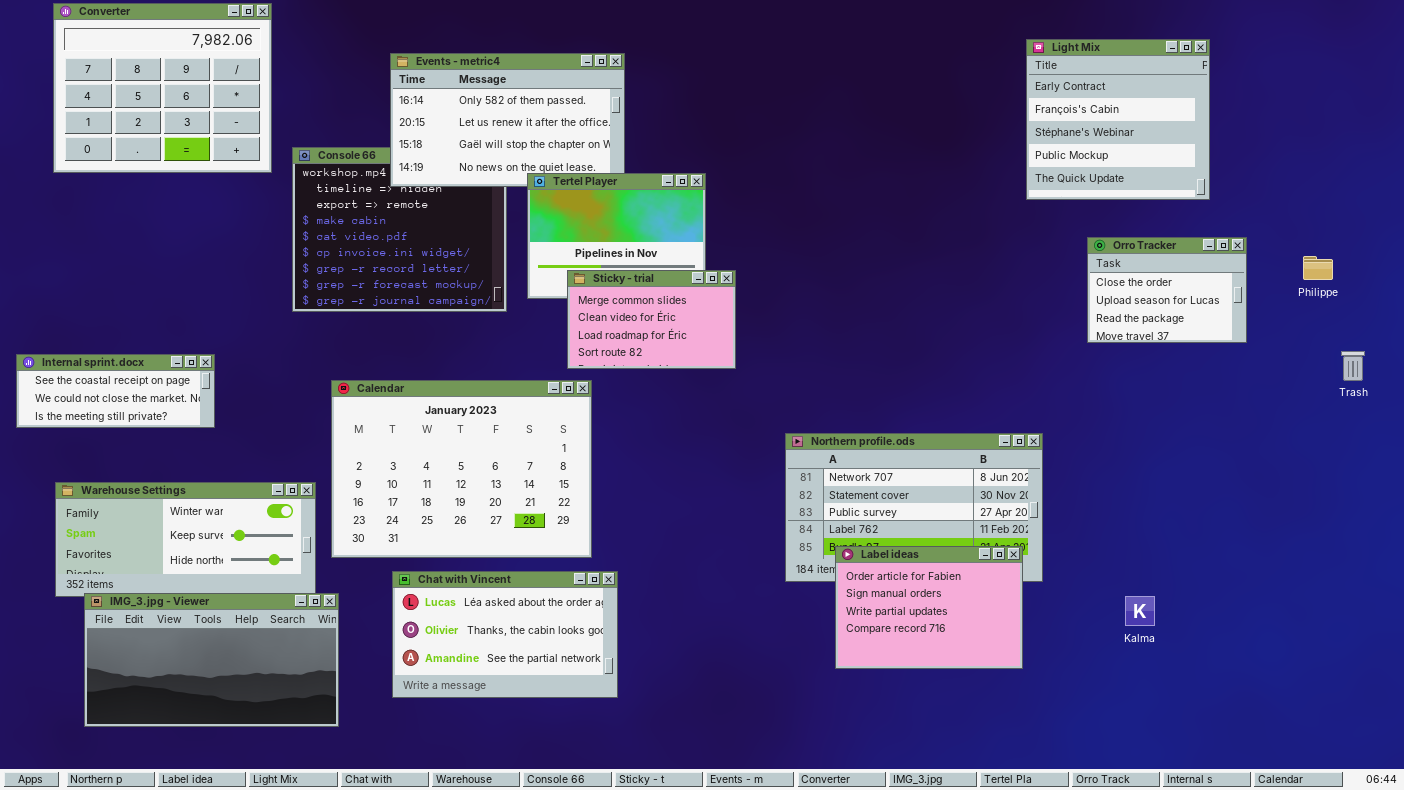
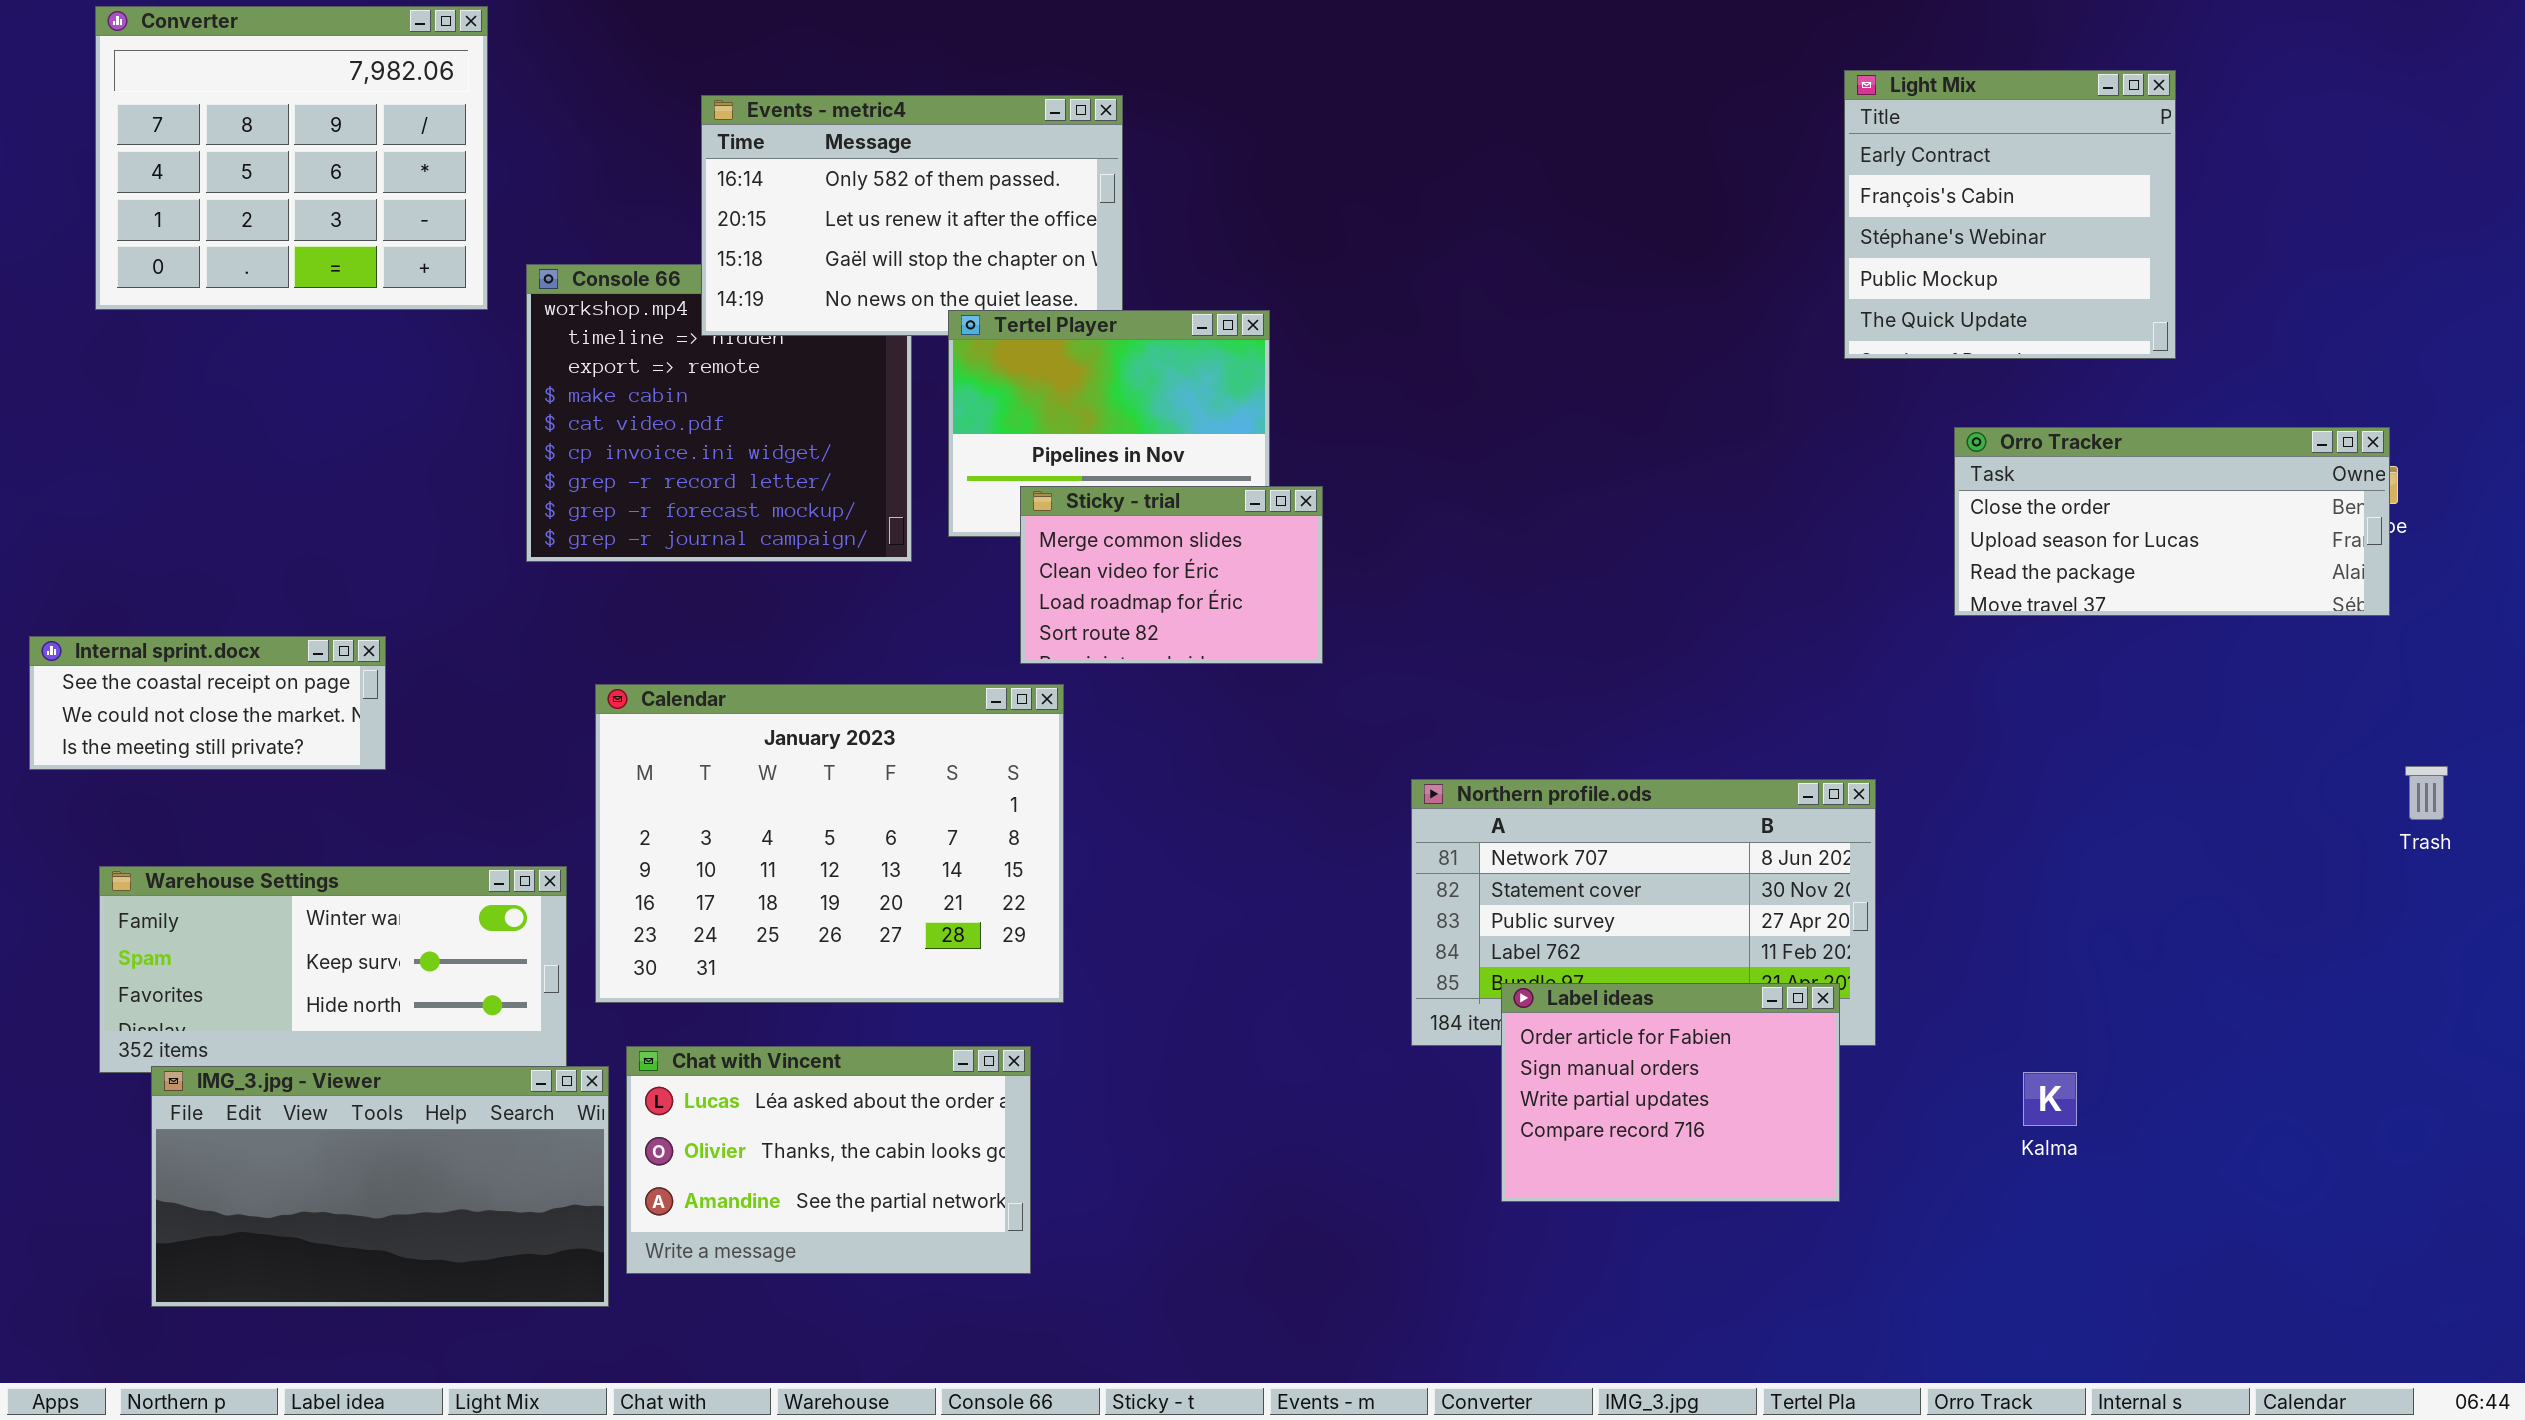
Orro Tracker: [1087,237,1247,343] -> [1954,427,2390,616], resized
Trash: [1341,351,1365,381] -> [2405,766,2448,820], moved
Chat with Vincent: [392,571,618,698] -> [626,1046,1031,1274], moved

